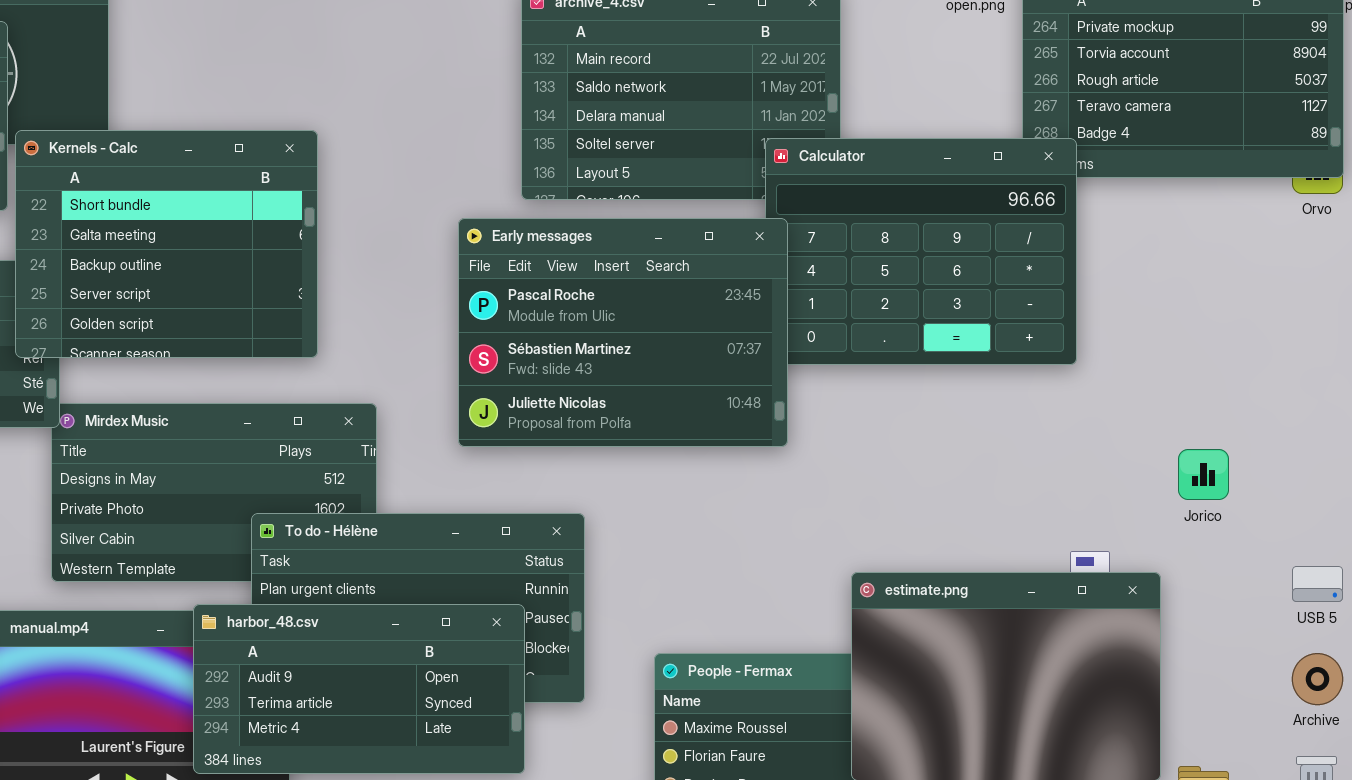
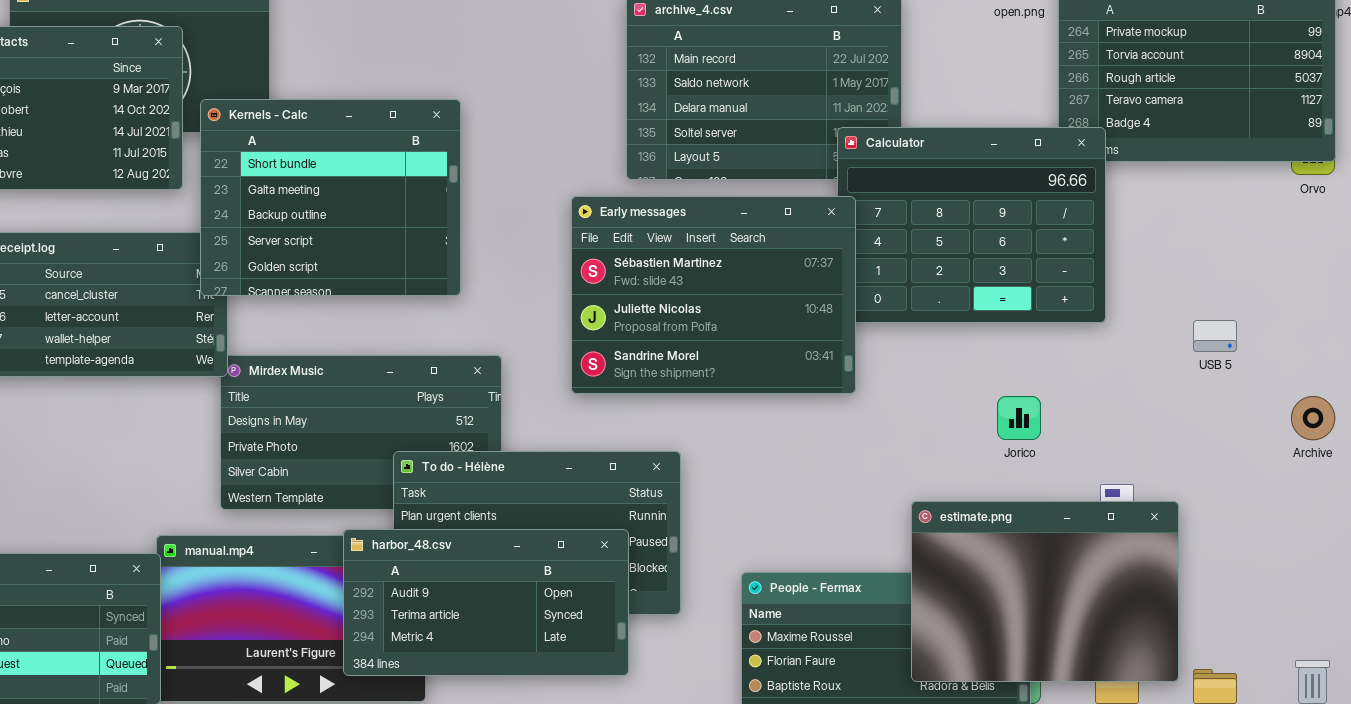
Kernels - Calc: [15,130,318,358] -> [200,99,461,296], moved
Early messages: [458,218,788,447] -> [571,196,856,394], scrolled down 1 row
Jorico: [1178,449,1229,500] -> [997,396,1041,440], moved
USB 5: [1292,566,1343,602] -> [1193,320,1237,352], moved
Archive: [1292,653,1343,705] -> [1291,396,1335,440], moved

